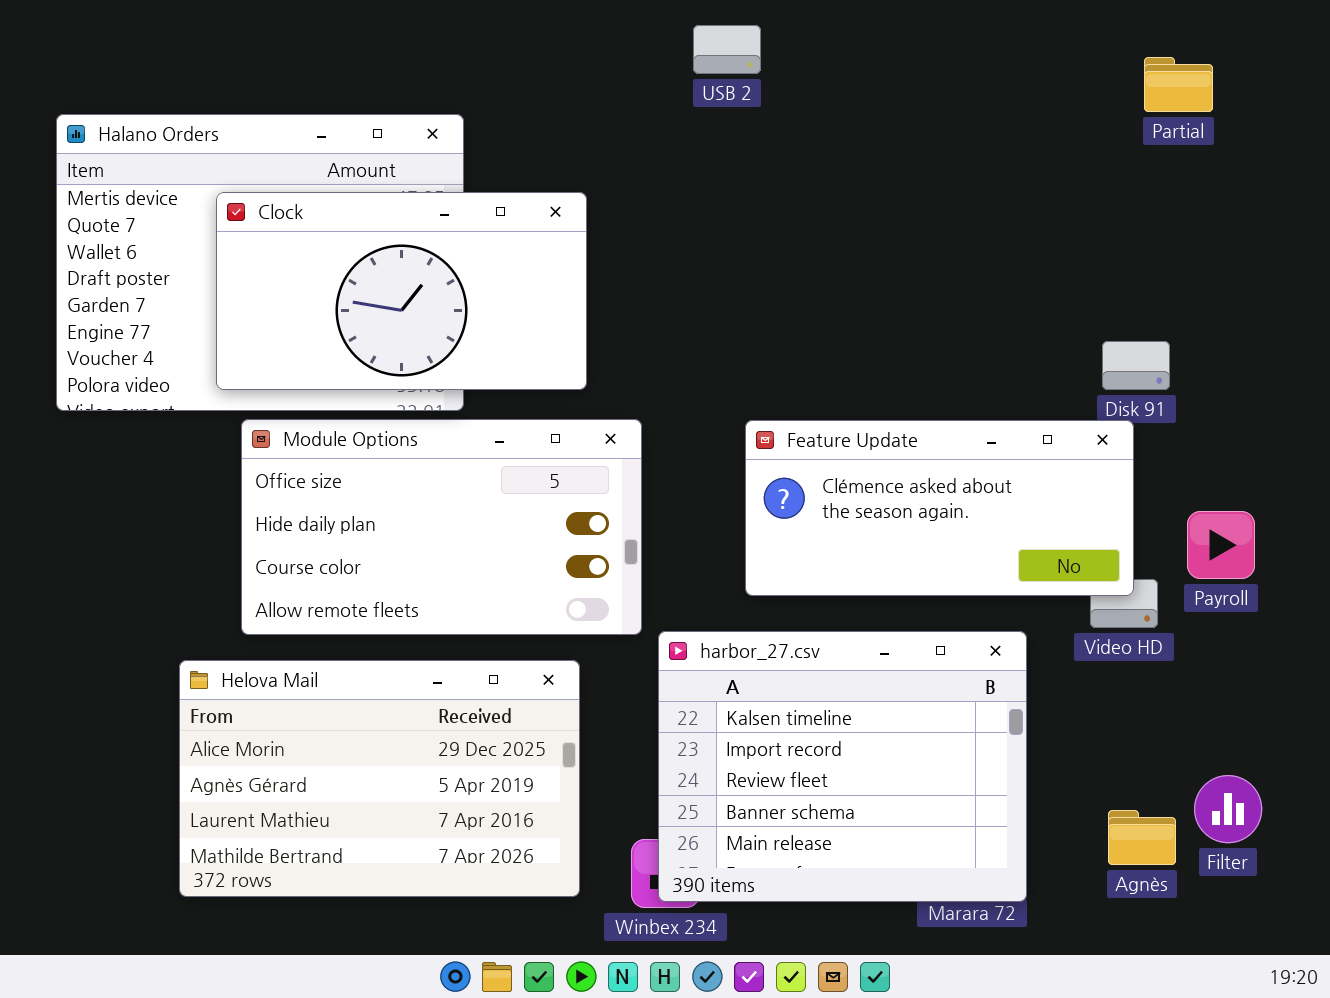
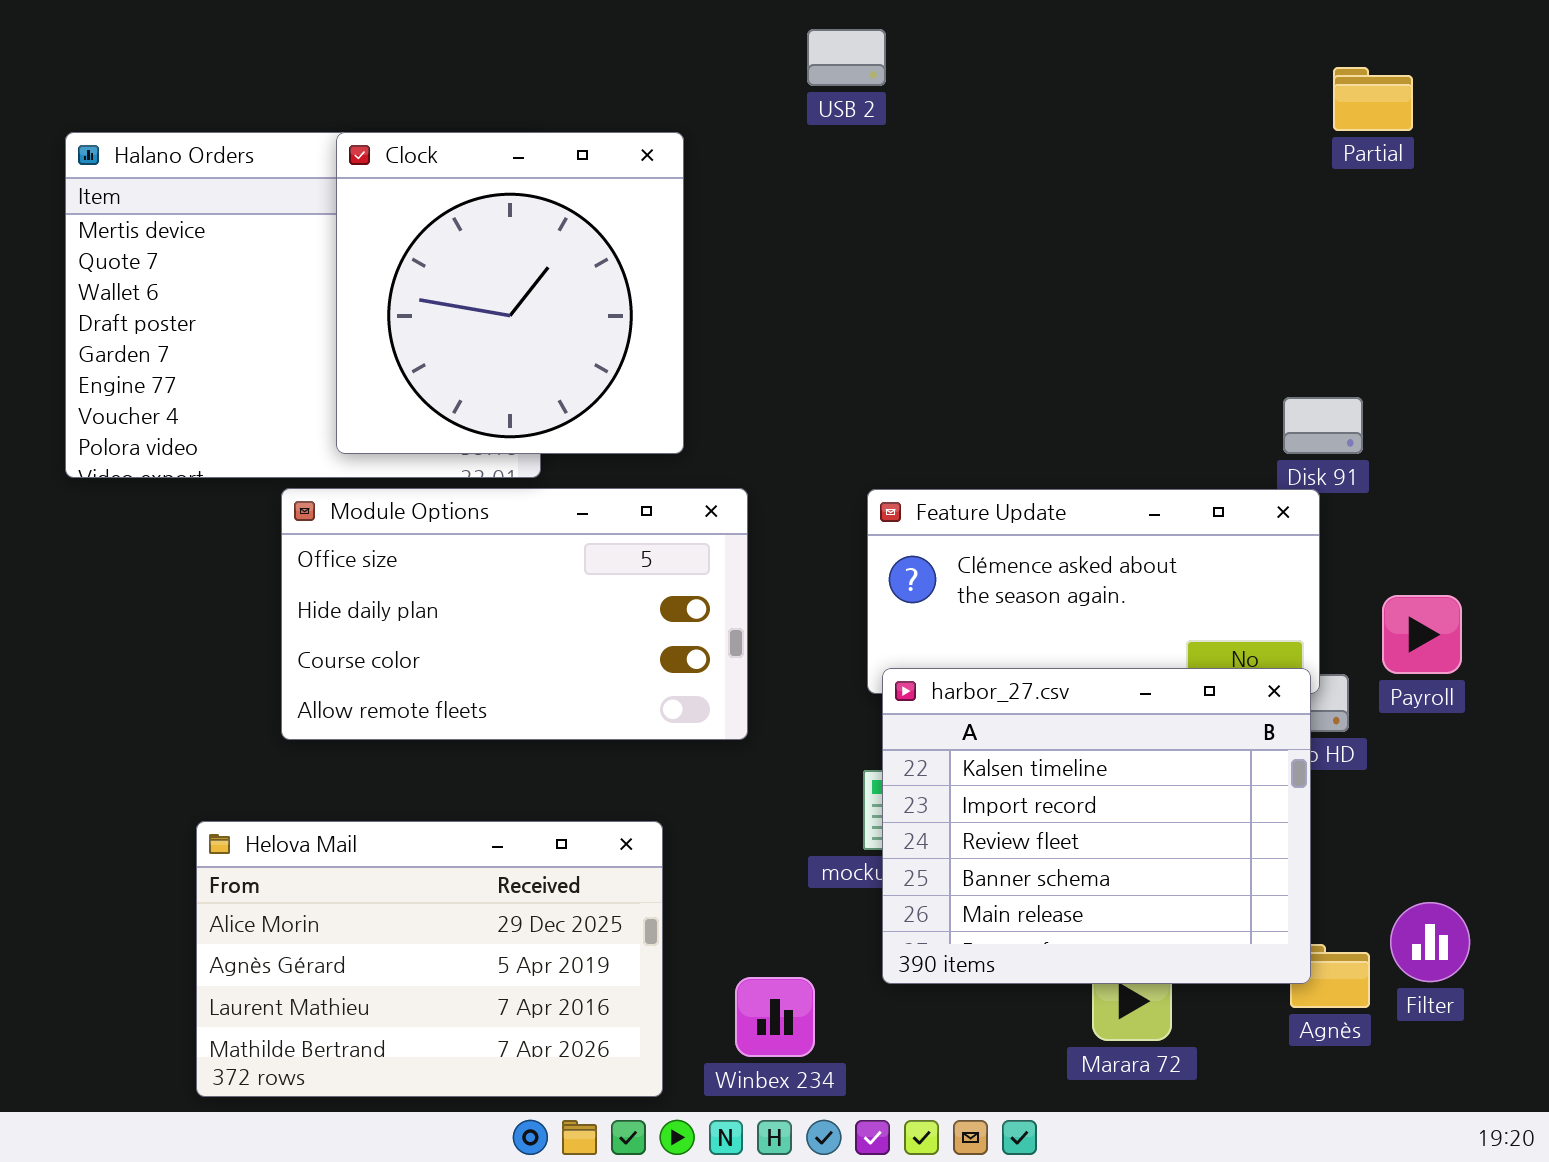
Clock: [216,192,587,390] -> [336,132,684,454], resized
harbor_27.csv: [658,631,1027,902] -> [882,668,1311,984], moved
Helova Mail: [179,660,580,897] -> [196,821,663,1097], moved

